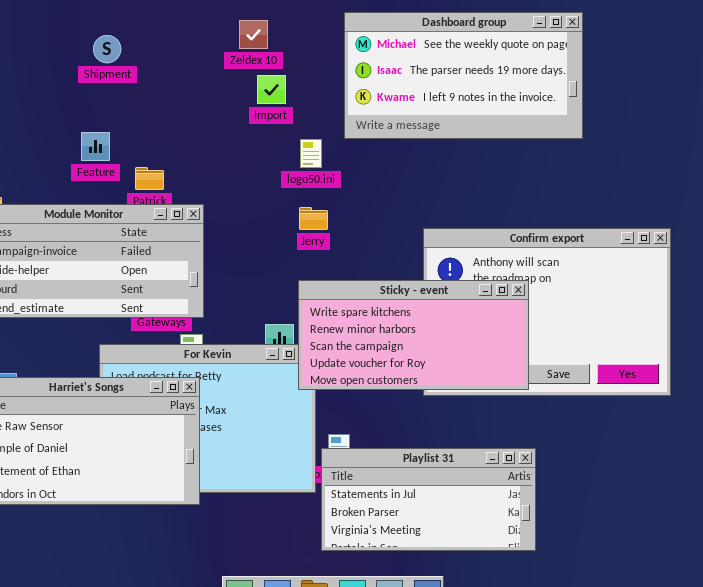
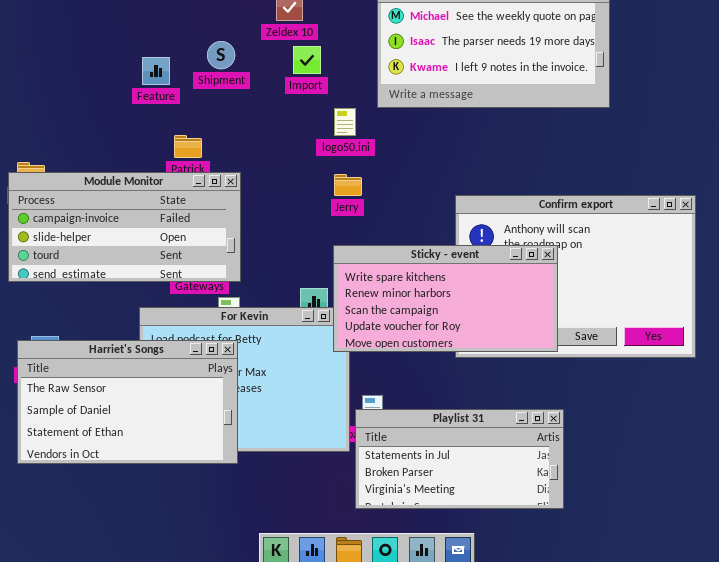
Shipment: [93,35,121,63] -> [207,41,235,69], moved
Feature: [81,132,110,161] -> [142,57,170,85], moved

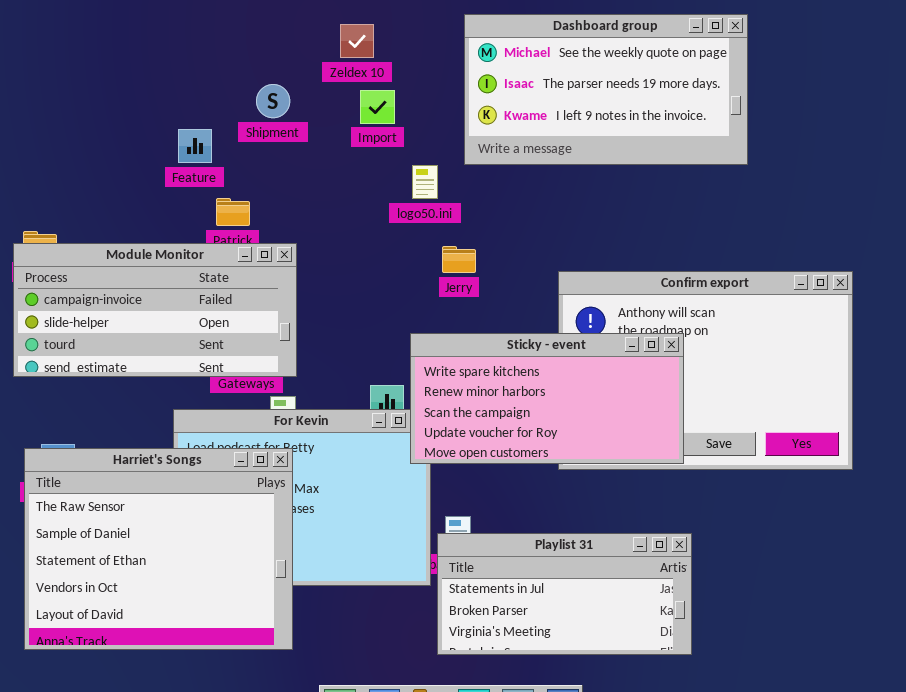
Feature: [142,57,170,85] -> [178,129,212,163], moved
Jerry: [334,174,362,196] -> [442,246,476,273], moved
Harriet's Songs: [17,340,238,464] -> [24,448,293,650], resized

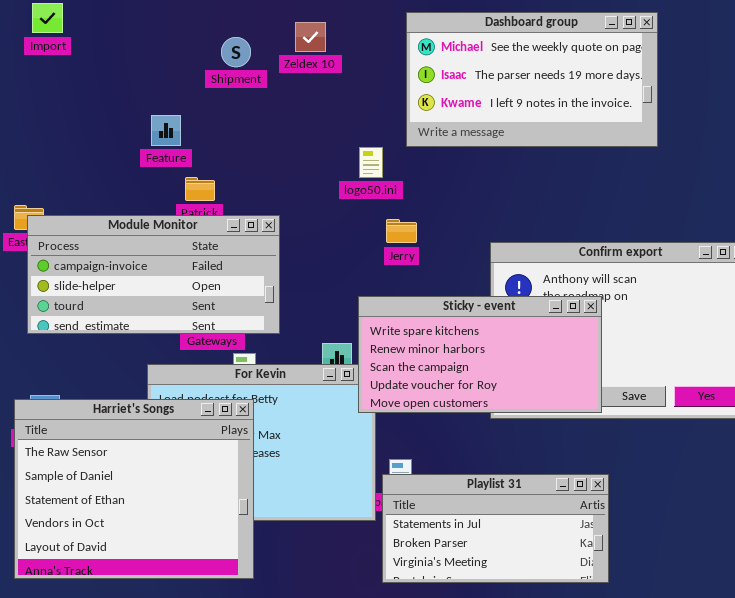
Shipment: [256,84,290,118] -> [221,37,251,67], moved
Import: [360,90,395,124] -> [32,3,63,33], moved
Module Monitor: [13,243,297,377] -> [27,215,280,334], moved

